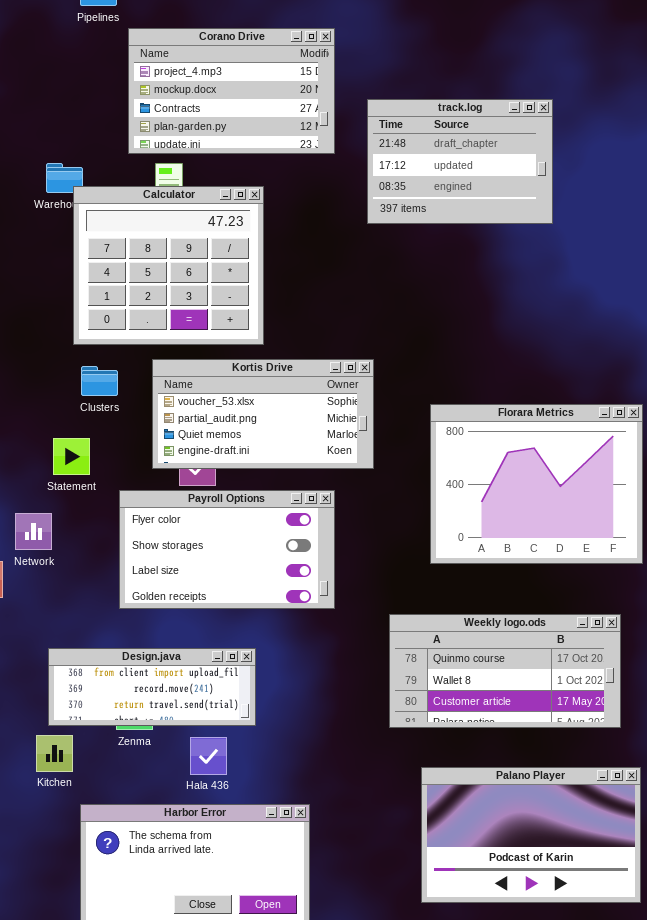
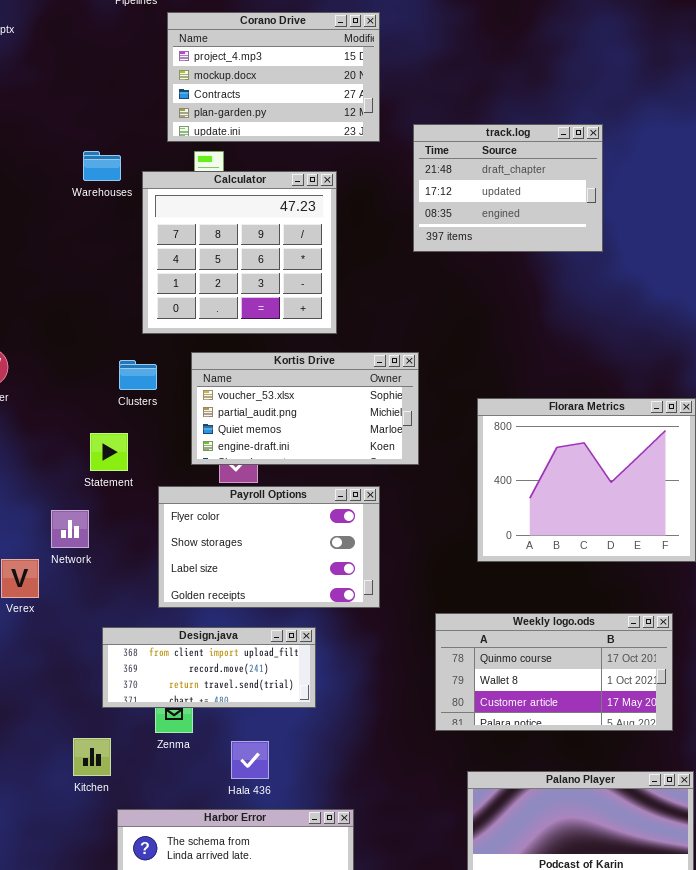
track.log: [367,99,553,224] -> [413,124,603,252], moved
Calculator: [73,186,264,345] -> [142,171,337,334], moved
Design.java: [48,648,256,726] -> [102,627,316,708], moved

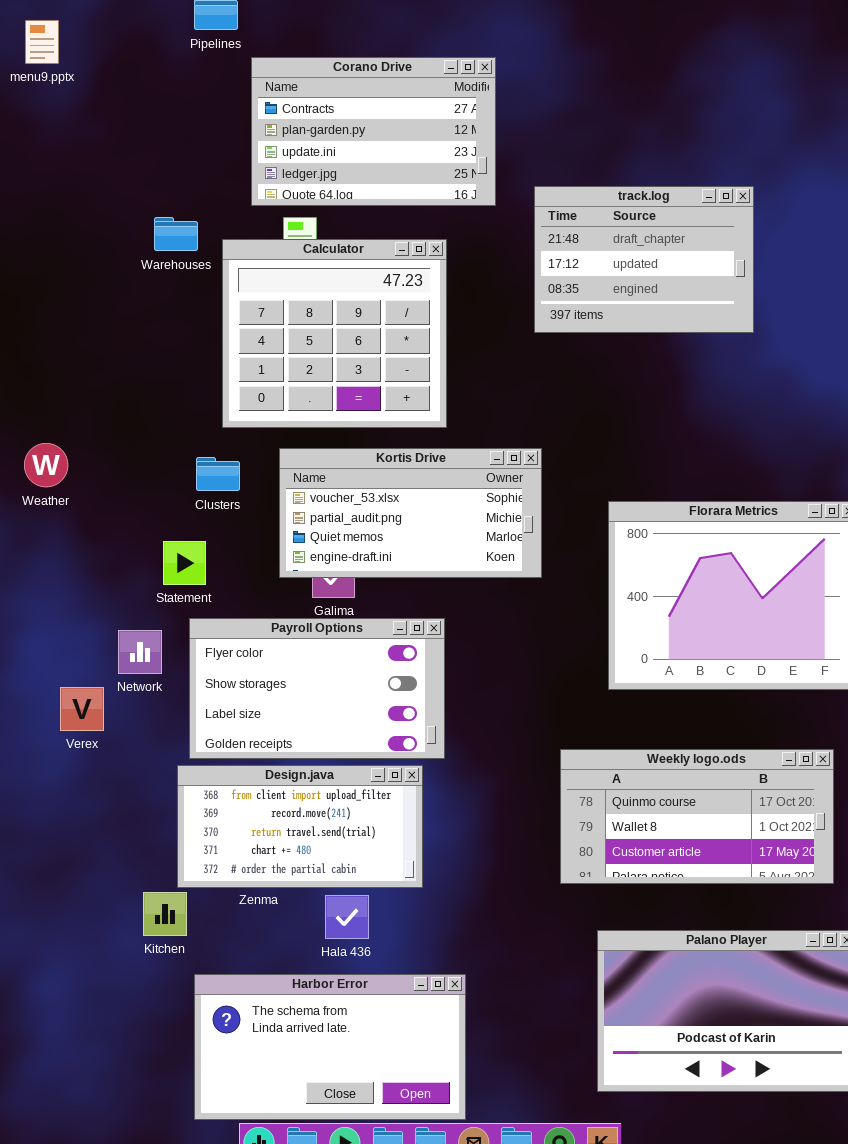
Corano Drive: [167,12,380,142] -> [251,57,496,206], scrolled down 2 rows
Payroll Options: [158,486,380,608] -> [189,618,445,759], moved
Design.java: [102,627,316,708] -> [177,765,423,888], resized

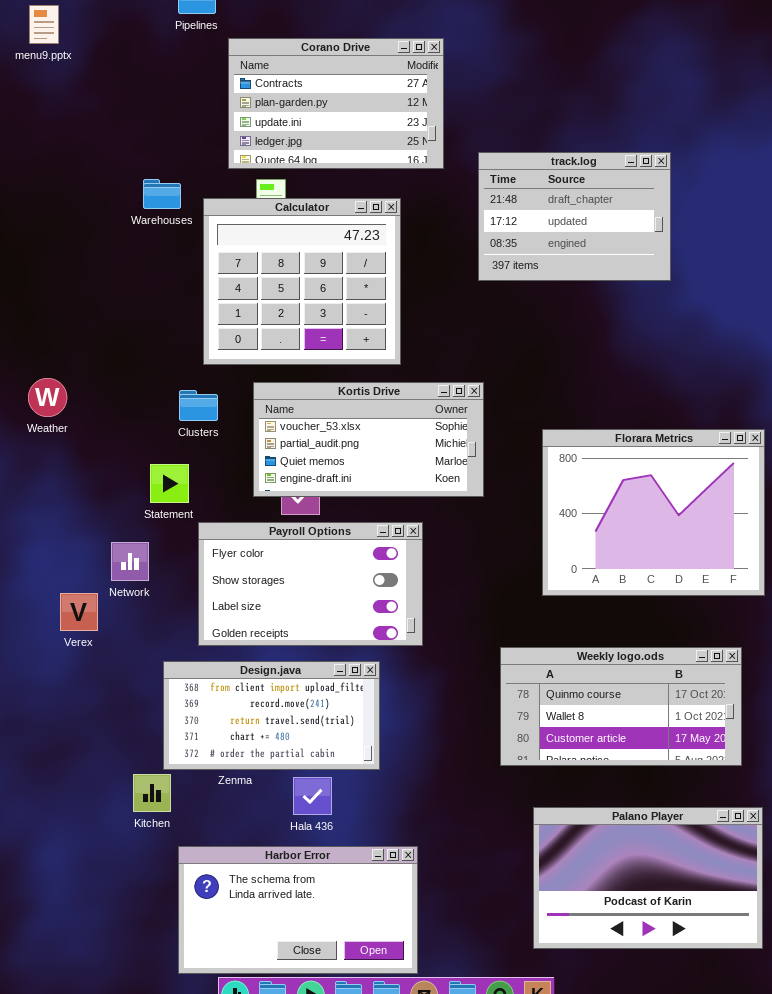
Payroll Options: [189,618,445,759] -> [198,522,423,646], moved

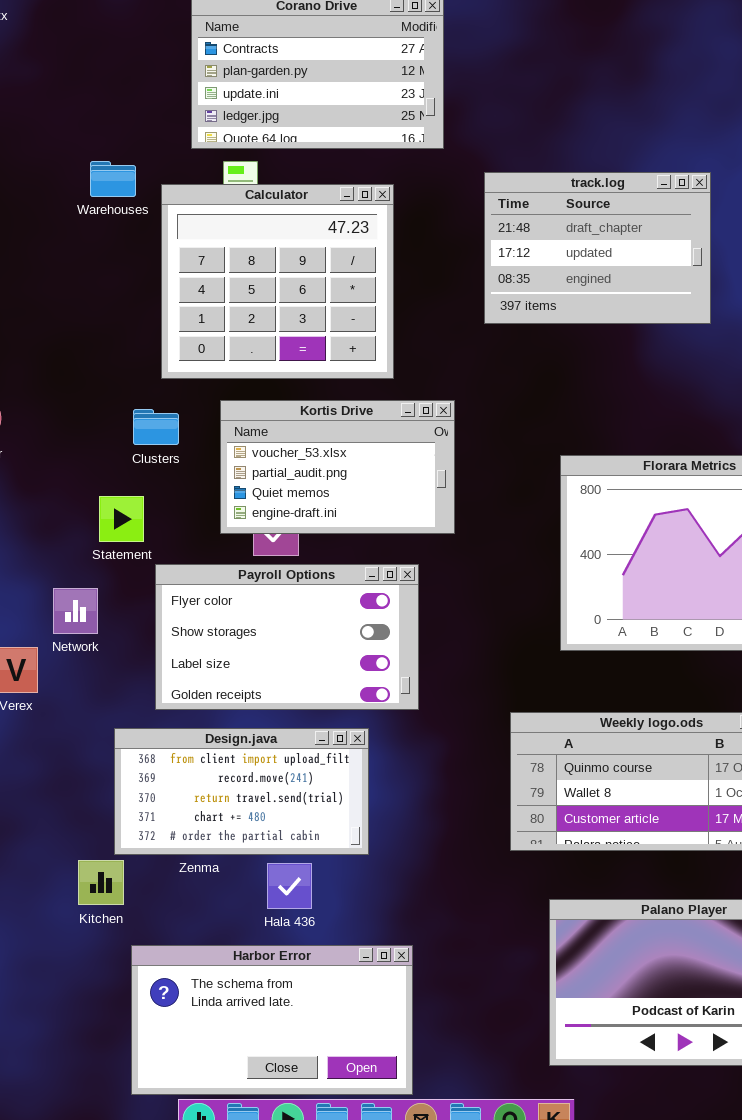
track.log: [478,152,671,281] -> [484,172,711,324], moved
Kortis Drive: [253,382,484,497] -> [220,400,455,534], resized

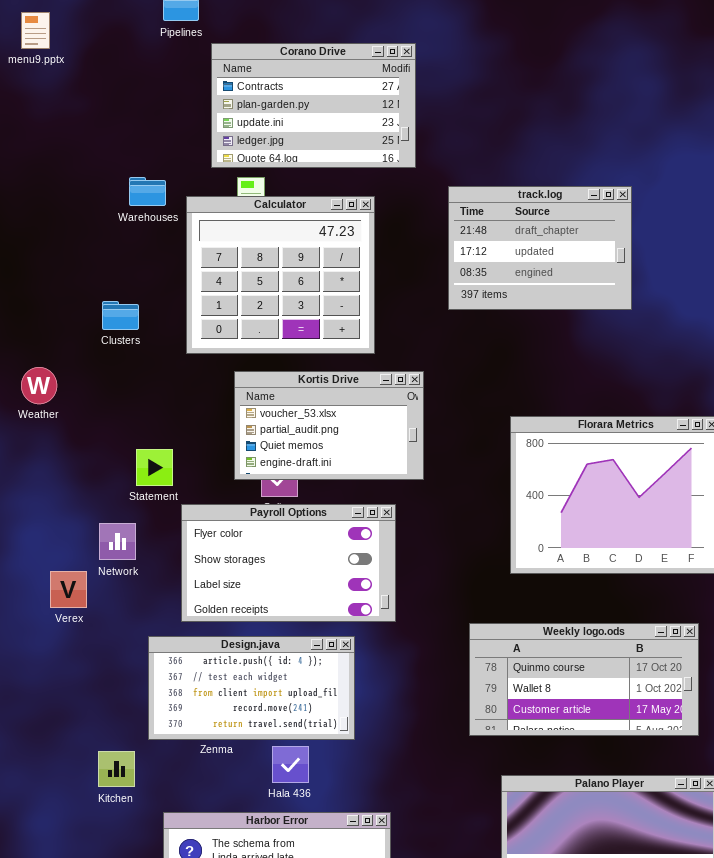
Clusters: [133,409,179,445] -> [102,301,139,330], moved
Design.java: [114,728,369,855] -> [148,636,355,740], scrolled up 2 rows
Kitchen: [78,860,124,905] -> [98,751,135,787], moved

